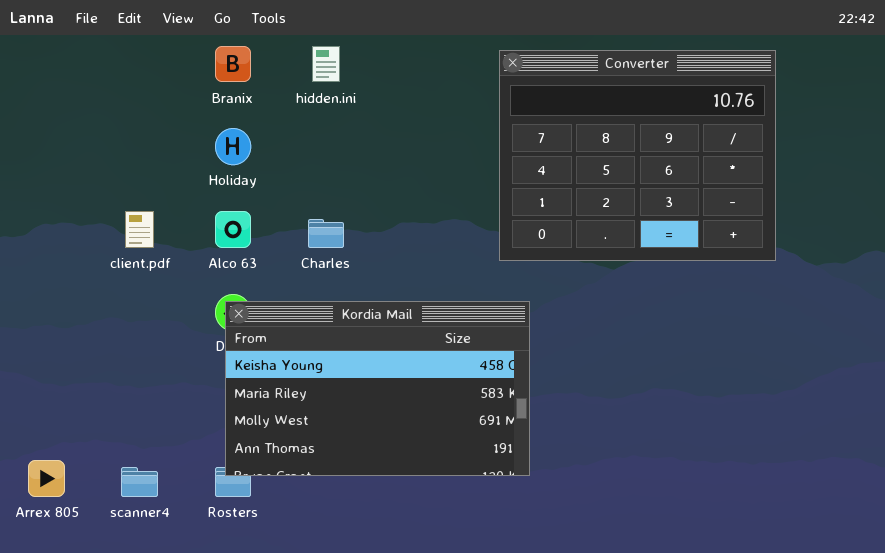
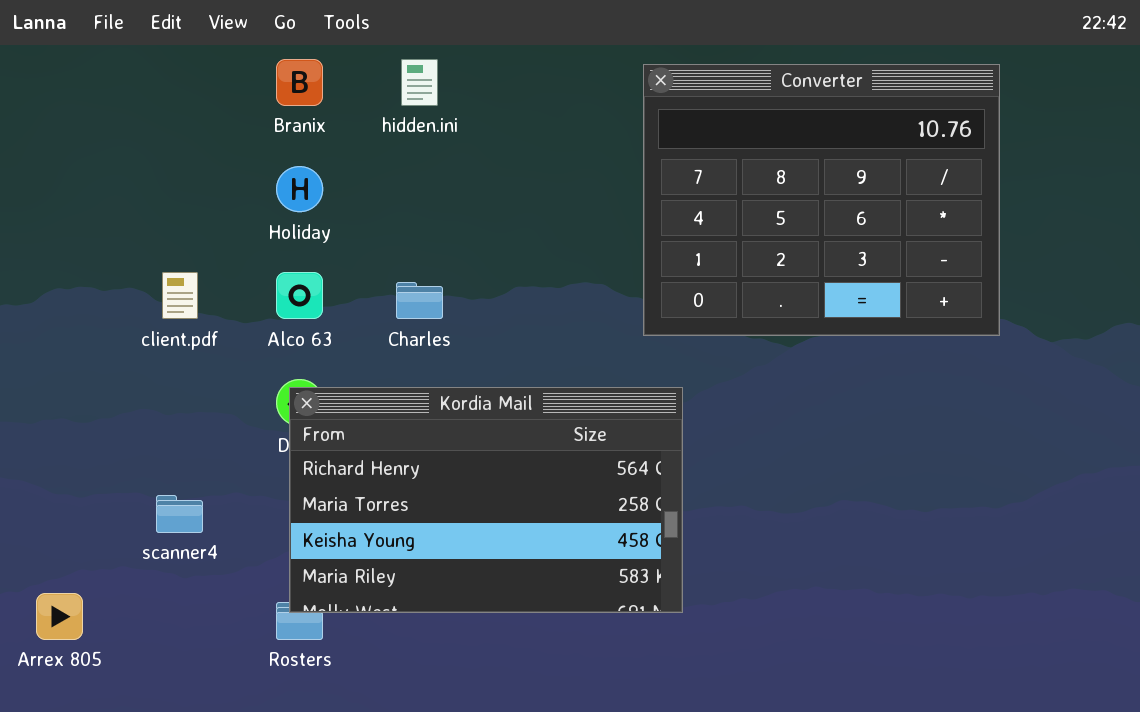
Kordia Mail: [225,301,530,476] -> [289,387,683,613], scrolled up 2 rows
scanner4: [121,467,158,497] -> [156,495,203,533], moved

